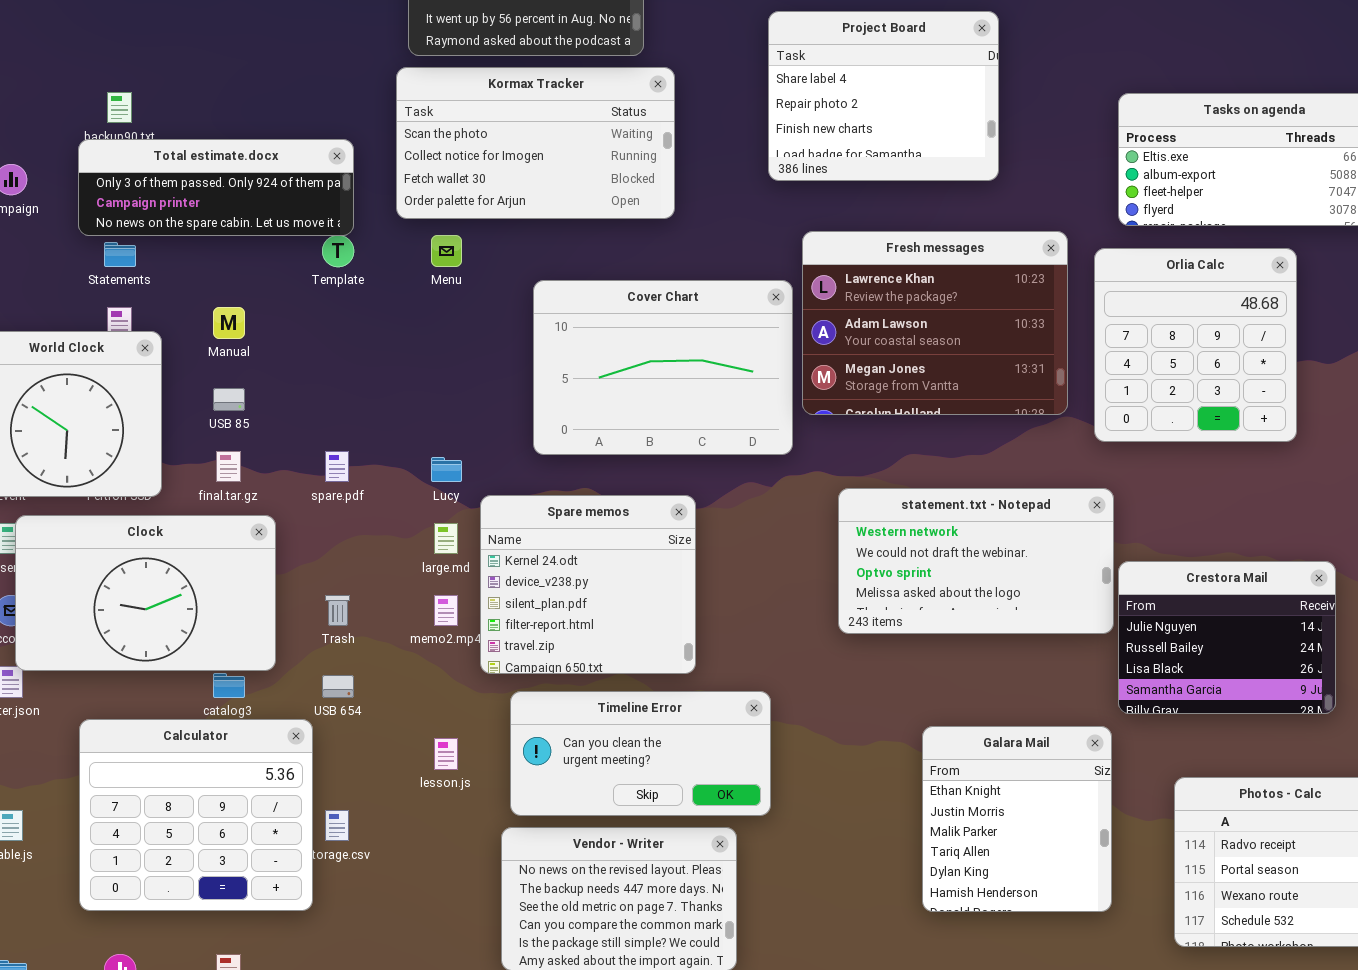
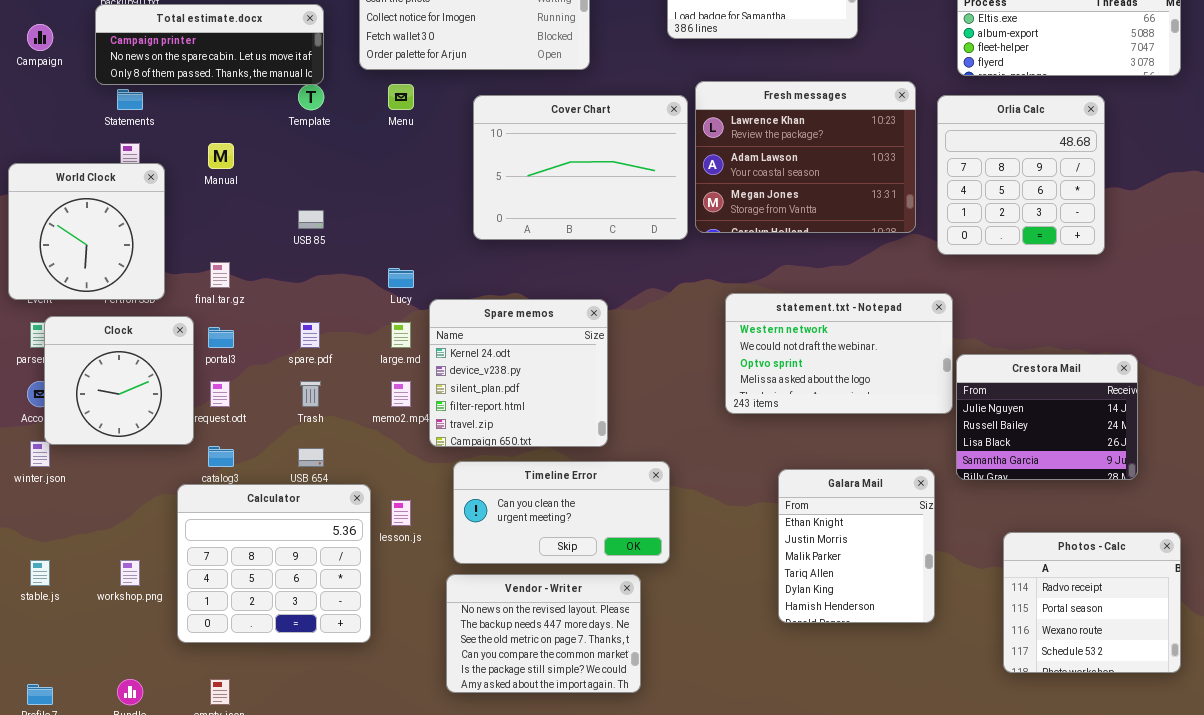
Total estimate.docx: [78,139,354,236] -> [95,4,324,85], scrolled down 1 row
Cover Chart: [533,280,793,455] -> [473,95,688,240], moved
USB 85: [213,388,245,411] -> [298,210,324,229], moved
spare.pdf: [325,451,349,482] -> [300,322,320,348], moved
Clock: [15,515,276,671] -> [44,316,194,445], resized
Calculator: [79,719,313,911] -> [177,484,371,643], moved
Galara Mail: [922,726,1112,912] -> [778,469,935,623], moved

